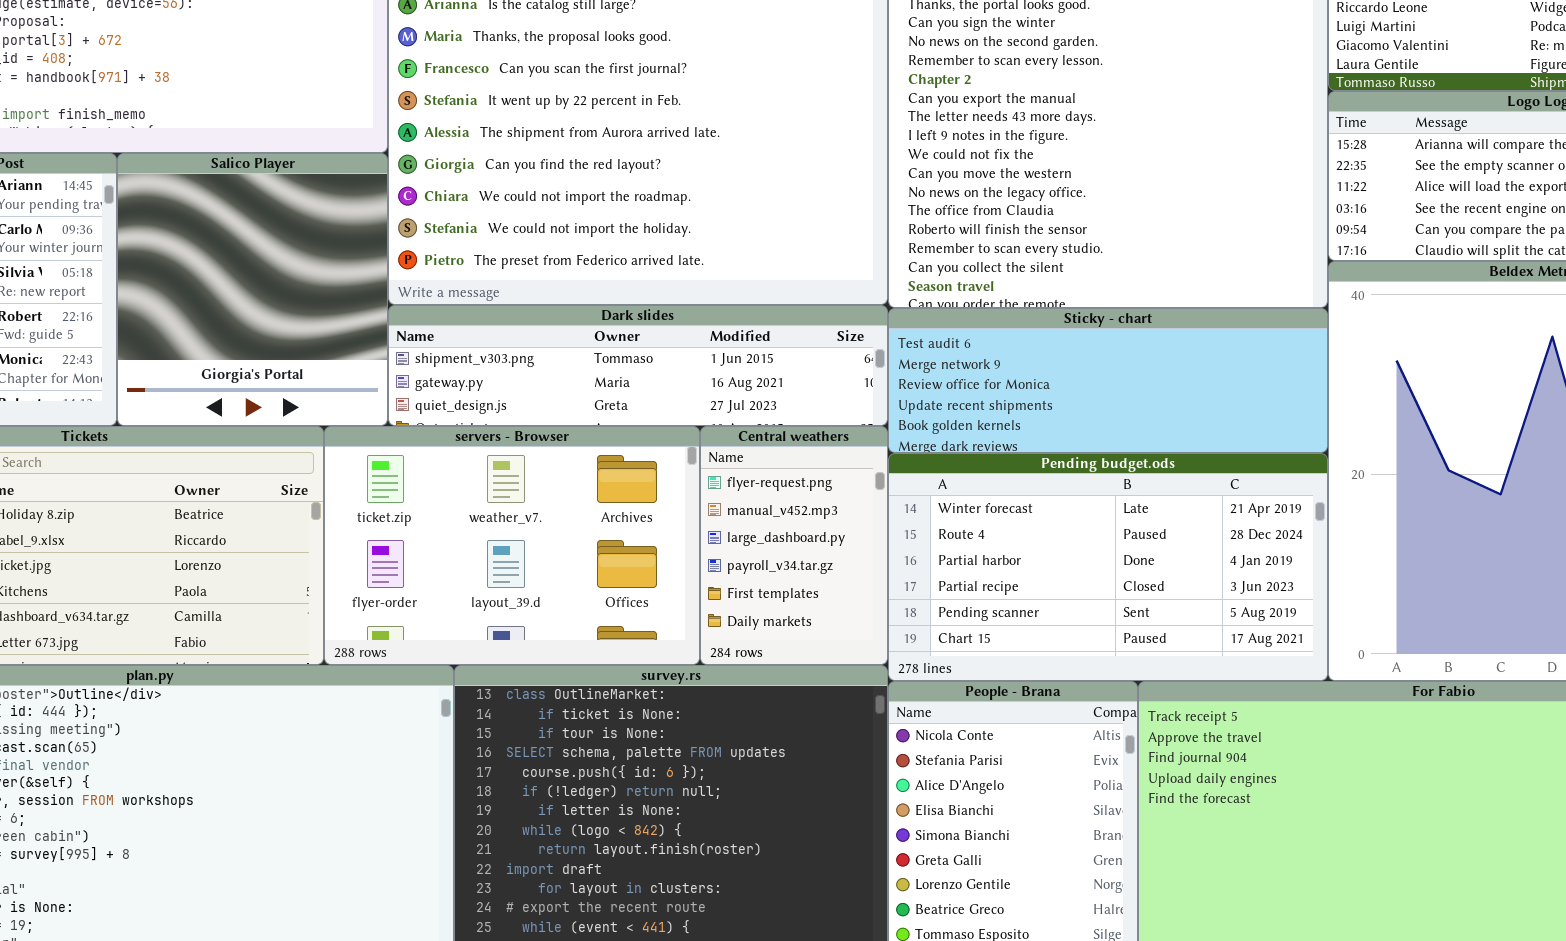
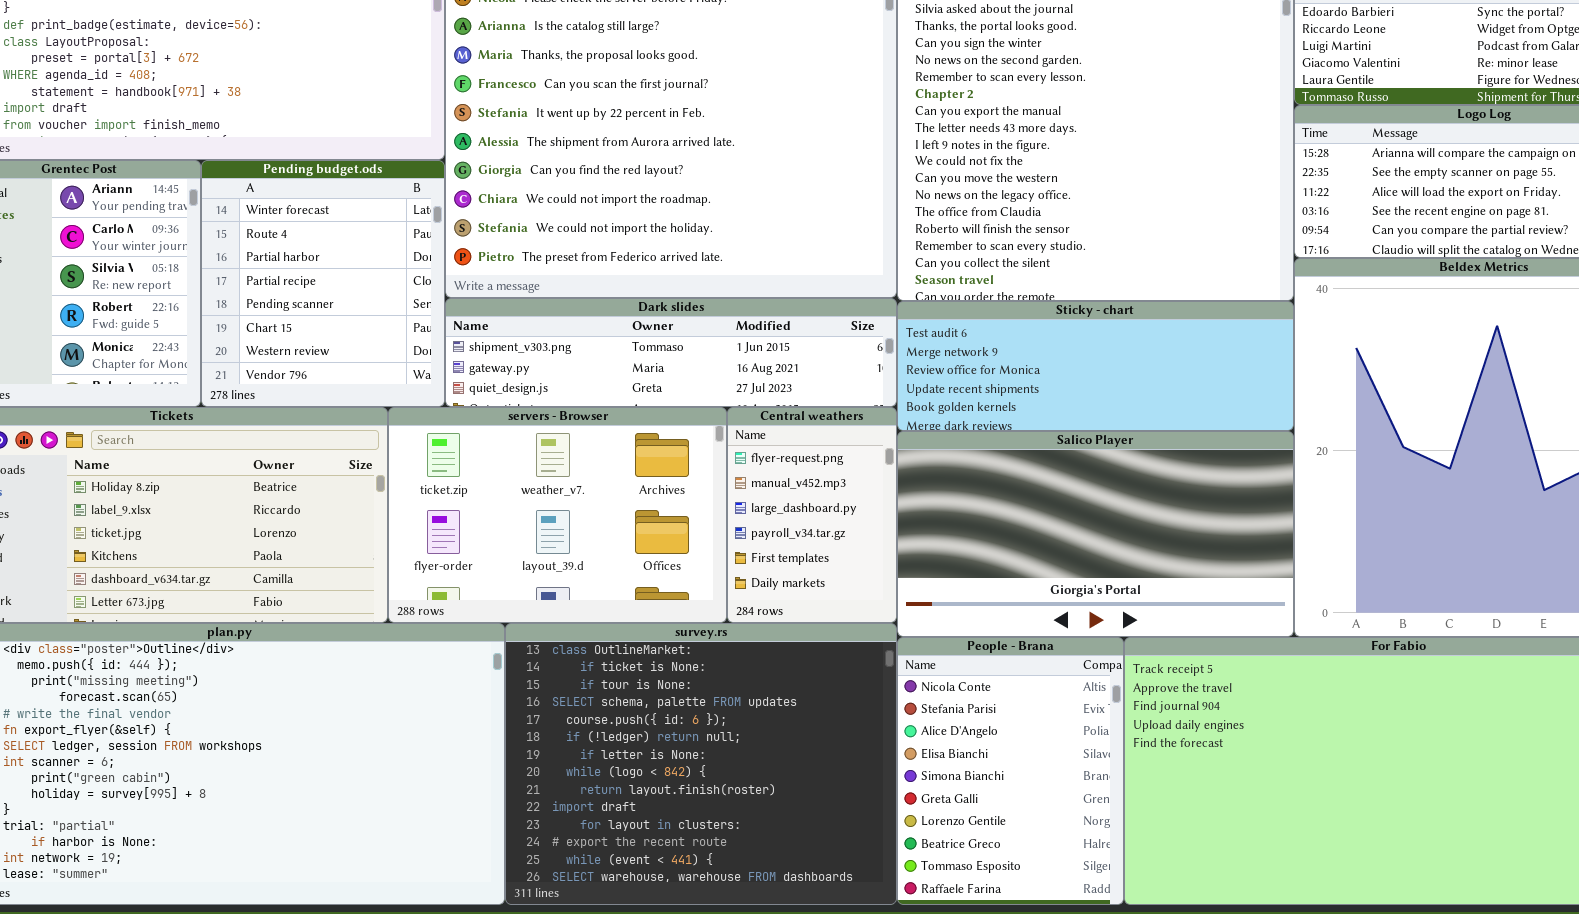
Salico Player: [117,153,388,426] -> [897,431,1294,637], moved, resized
Pending budget.ods: [888,453,1328,681] -> [201,160,445,407], moved, resized

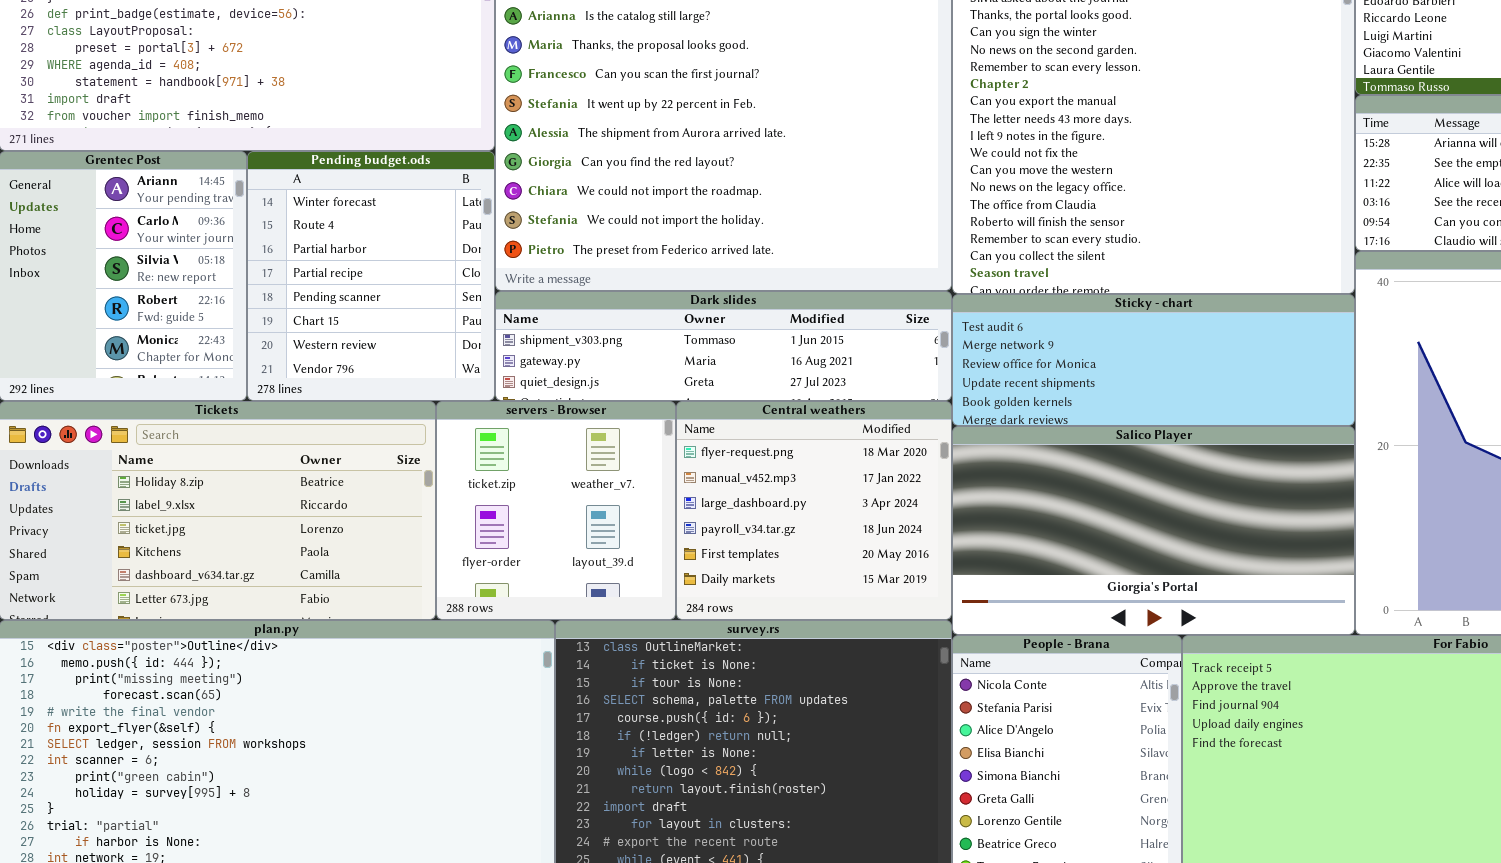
servers - Browser: [388,407,727,623] -> [436,401,676,620], resized
Central weathers: [727,407,897,623] -> [676,401,952,620], resized

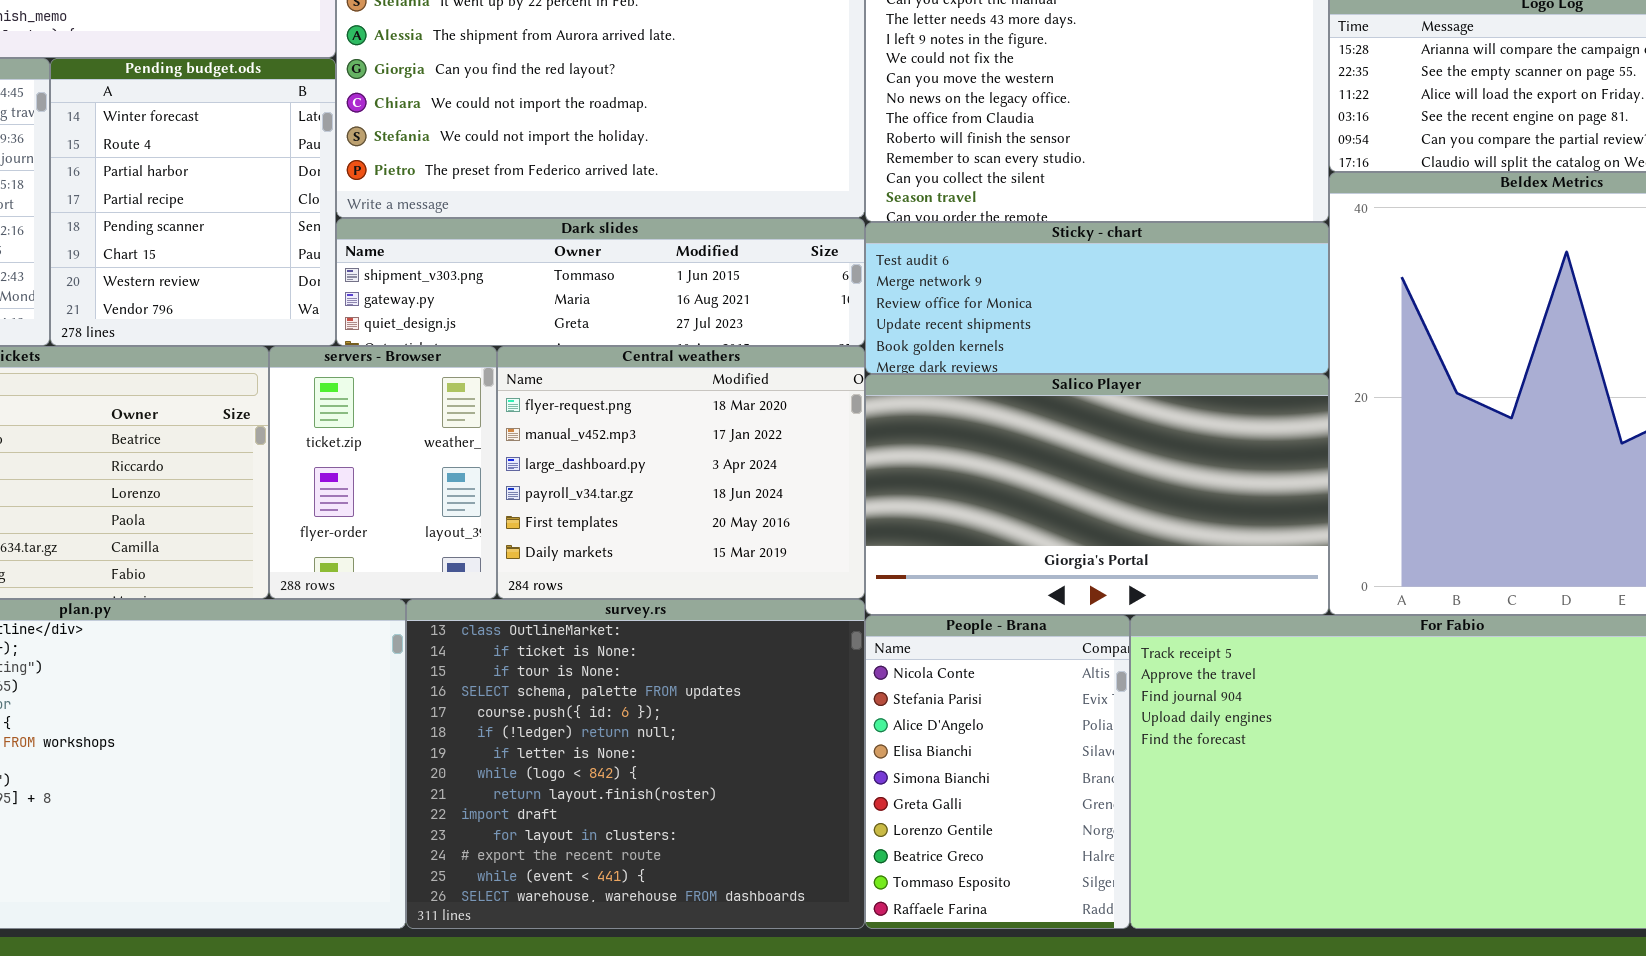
servers - Browser: [436,401,676,620] -> [269,346,497,599], resized
Central weathers: [676,401,952,620] -> [497,346,865,599], resized

